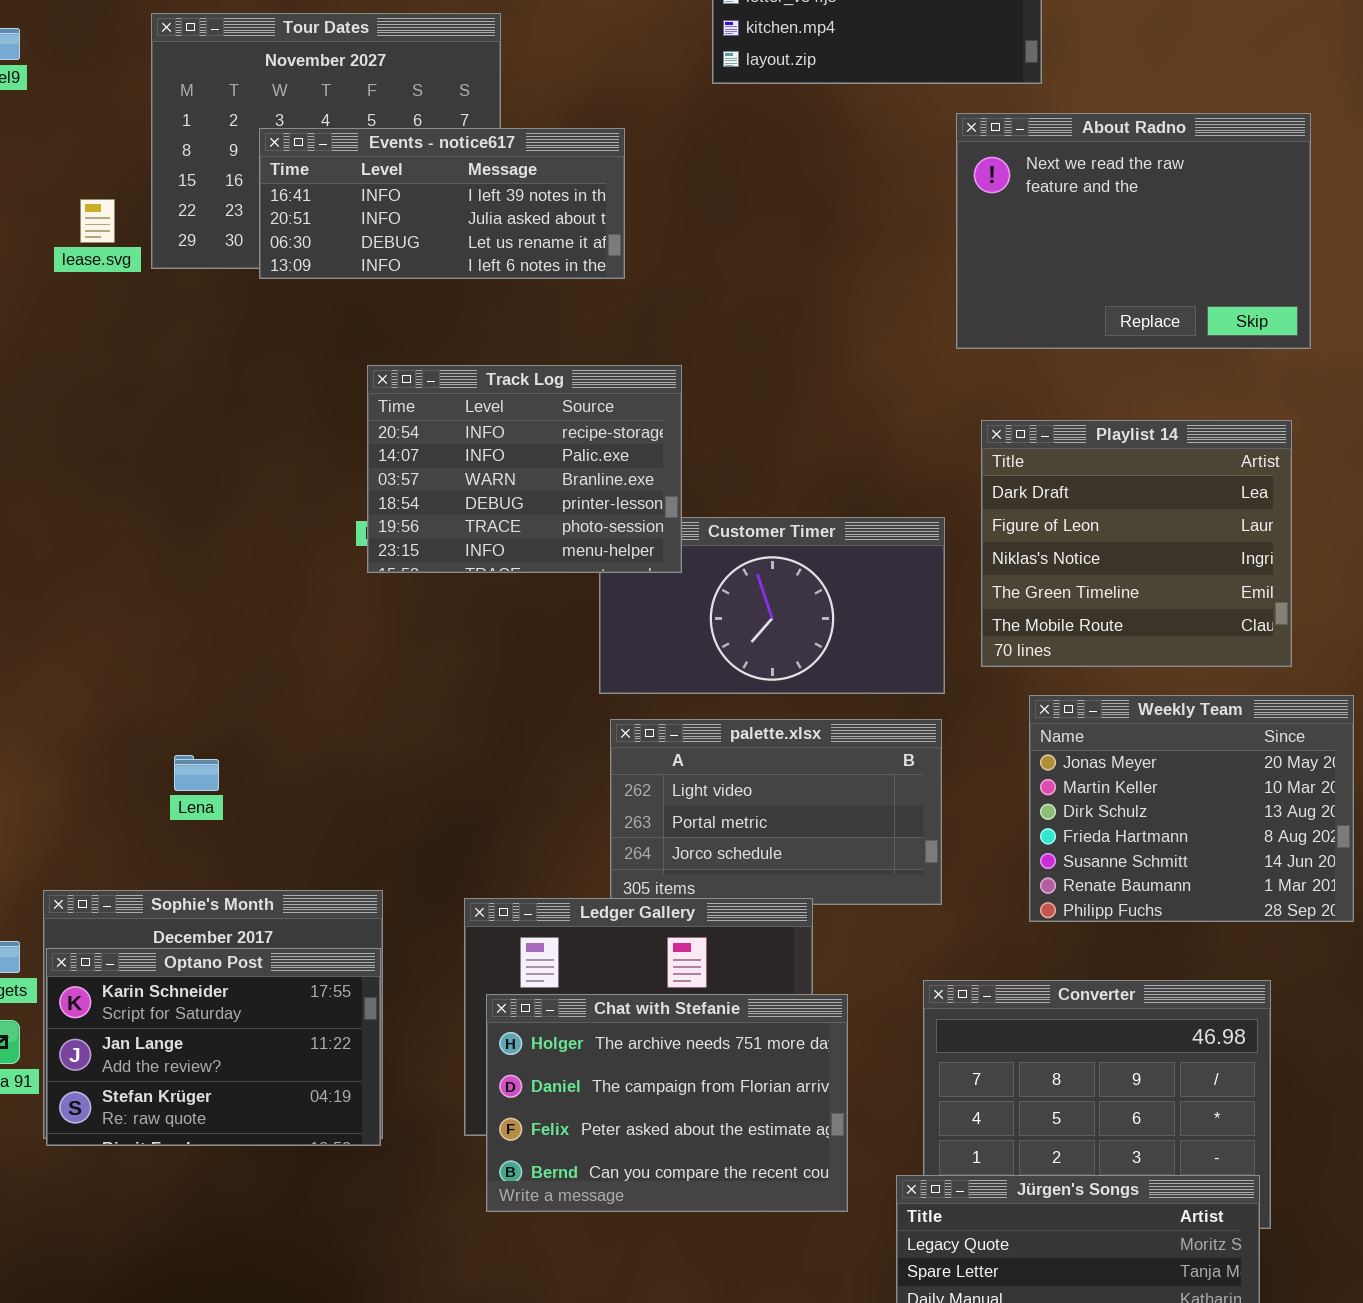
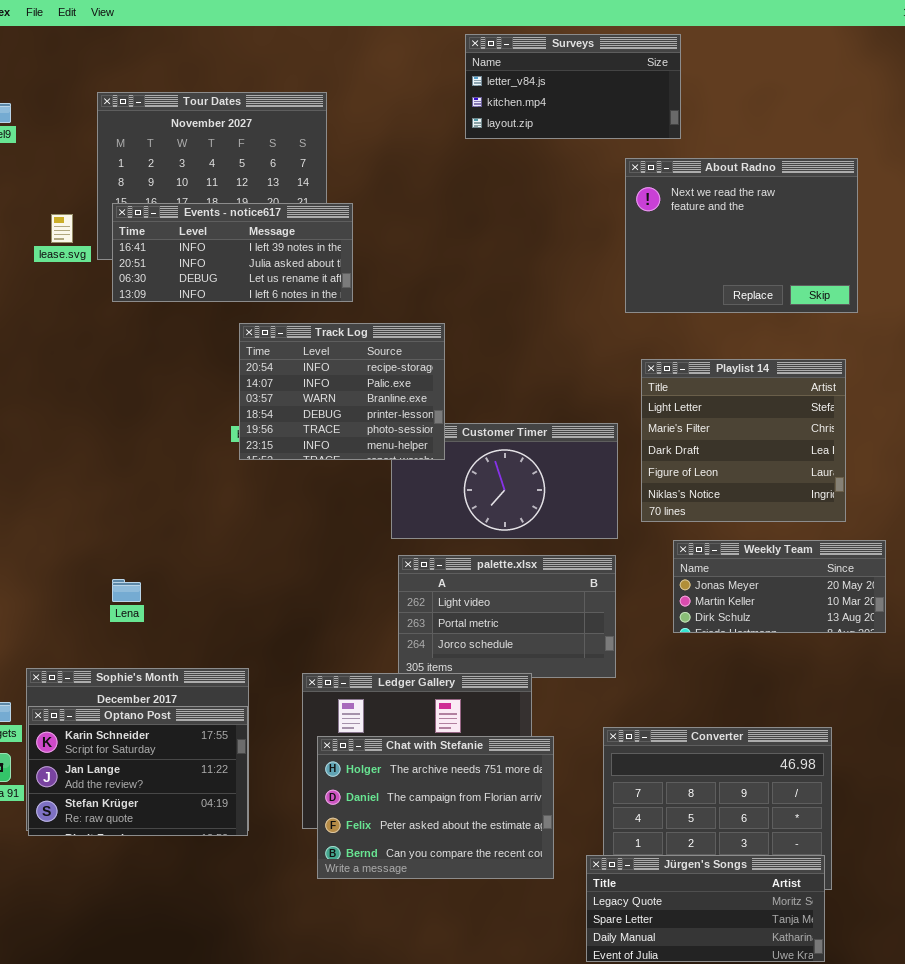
Events - notice617: [259,128,625,279] -> [112,203,353,302], moved
Playlist 14: [981,420,1292,667] -> [641,359,846,522], scrolled up 2 rows
Weekly Team: [1029,695,1354,922] -> [673,540,886,633], resized

